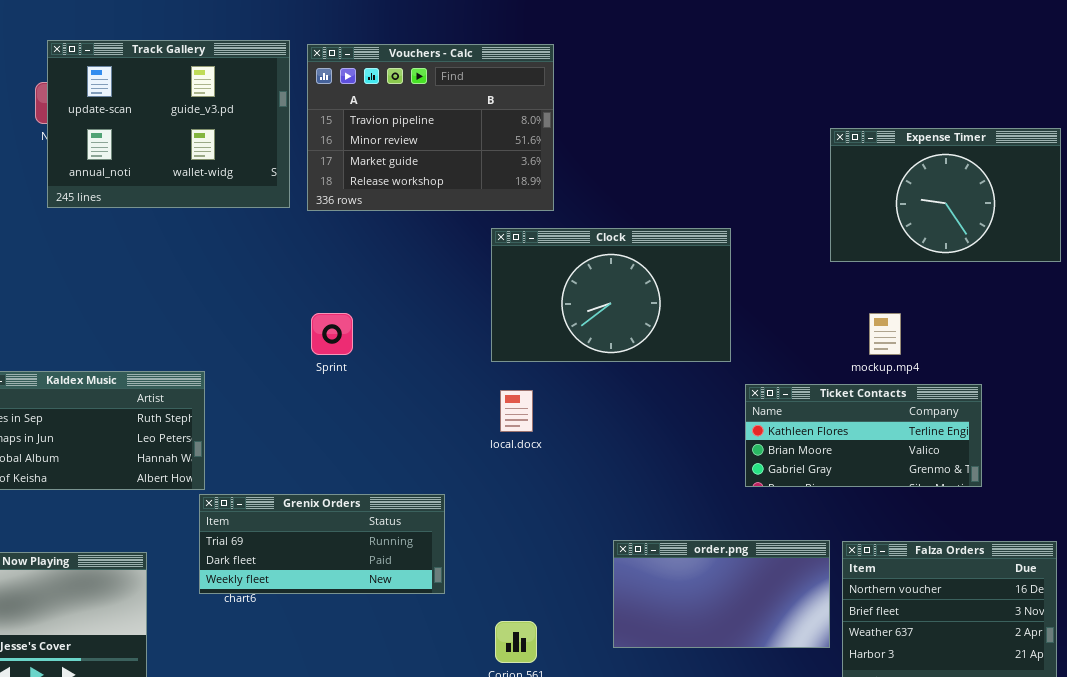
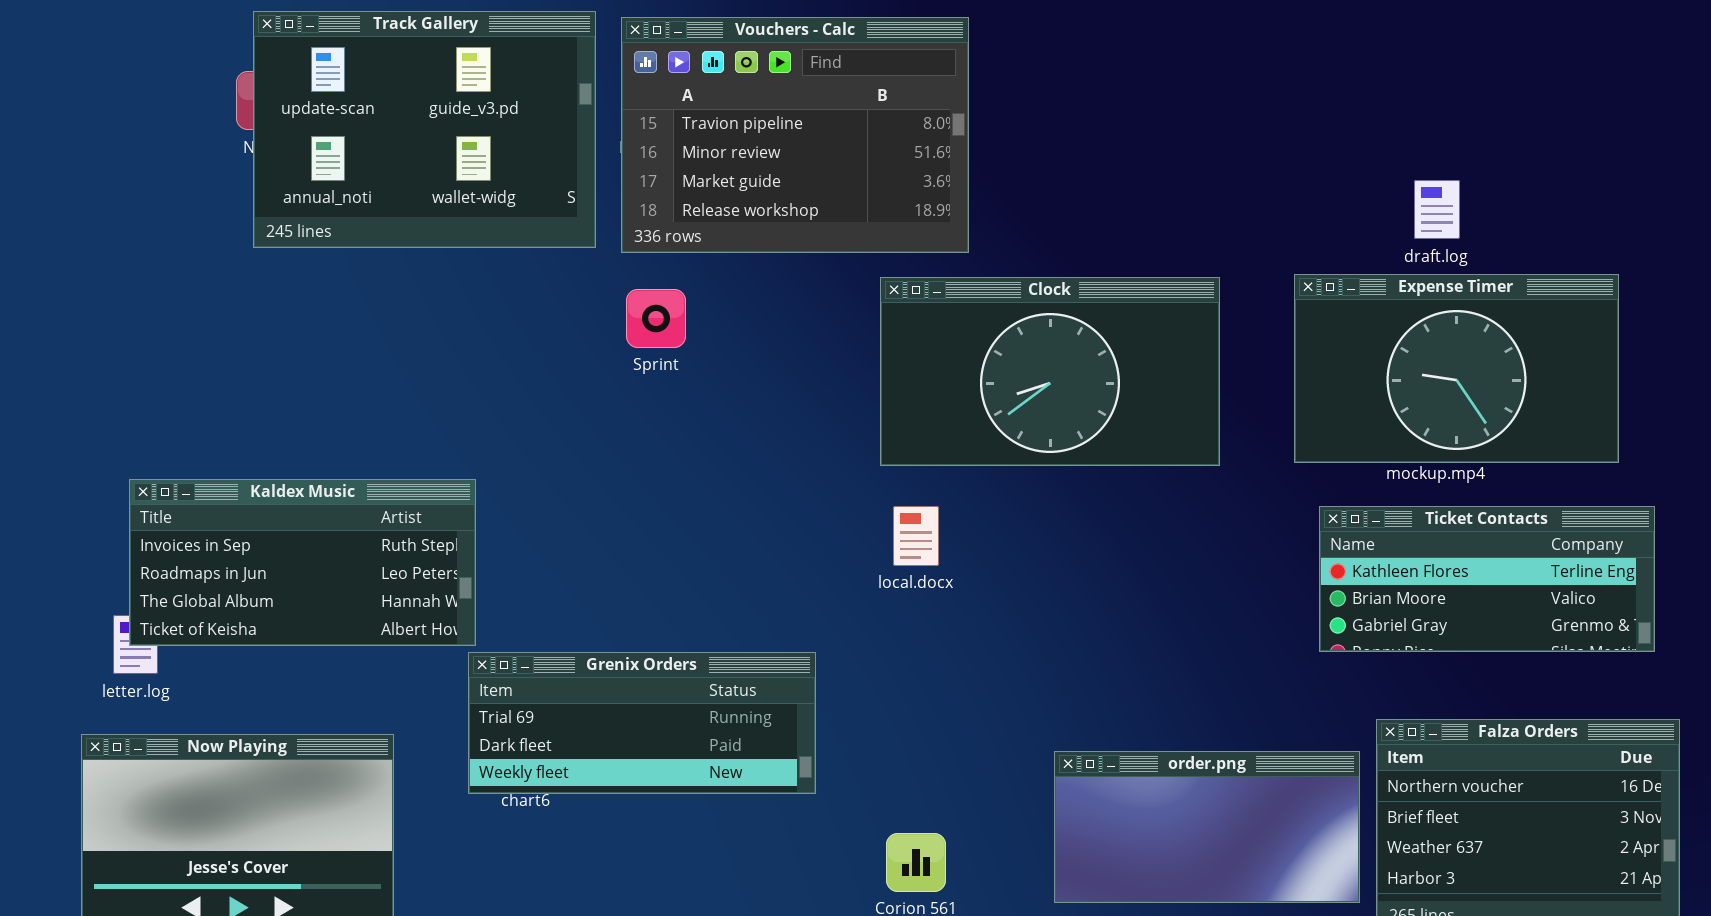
Expense Timer: [830,128,1061,262] -> [1294,274,1619,463], moved
Sprint: [311,313,353,355] -> [626,289,686,348], moved
Ticket Contacts: [745,384,982,487] -> [1319,506,1655,652], moved
order.png: [613,540,830,648] -> [1054,751,1360,903], moved

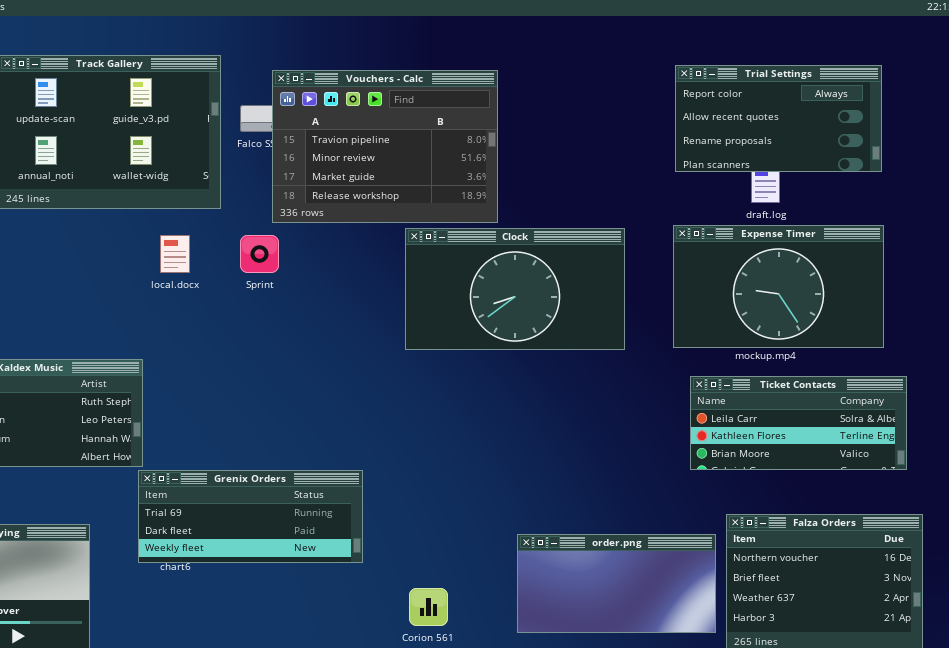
Vouchers - Calc: [621,17,969,253] -> [272,70,498,223], moved
Trial Settings: none -> [675,65,882,172], opened
local.docx: [893,506,939,566] -> [160,235,190,273], moved
Ticket Contacts: [1319,506,1655,652] -> [690,376,907,470], scrolled up 1 row

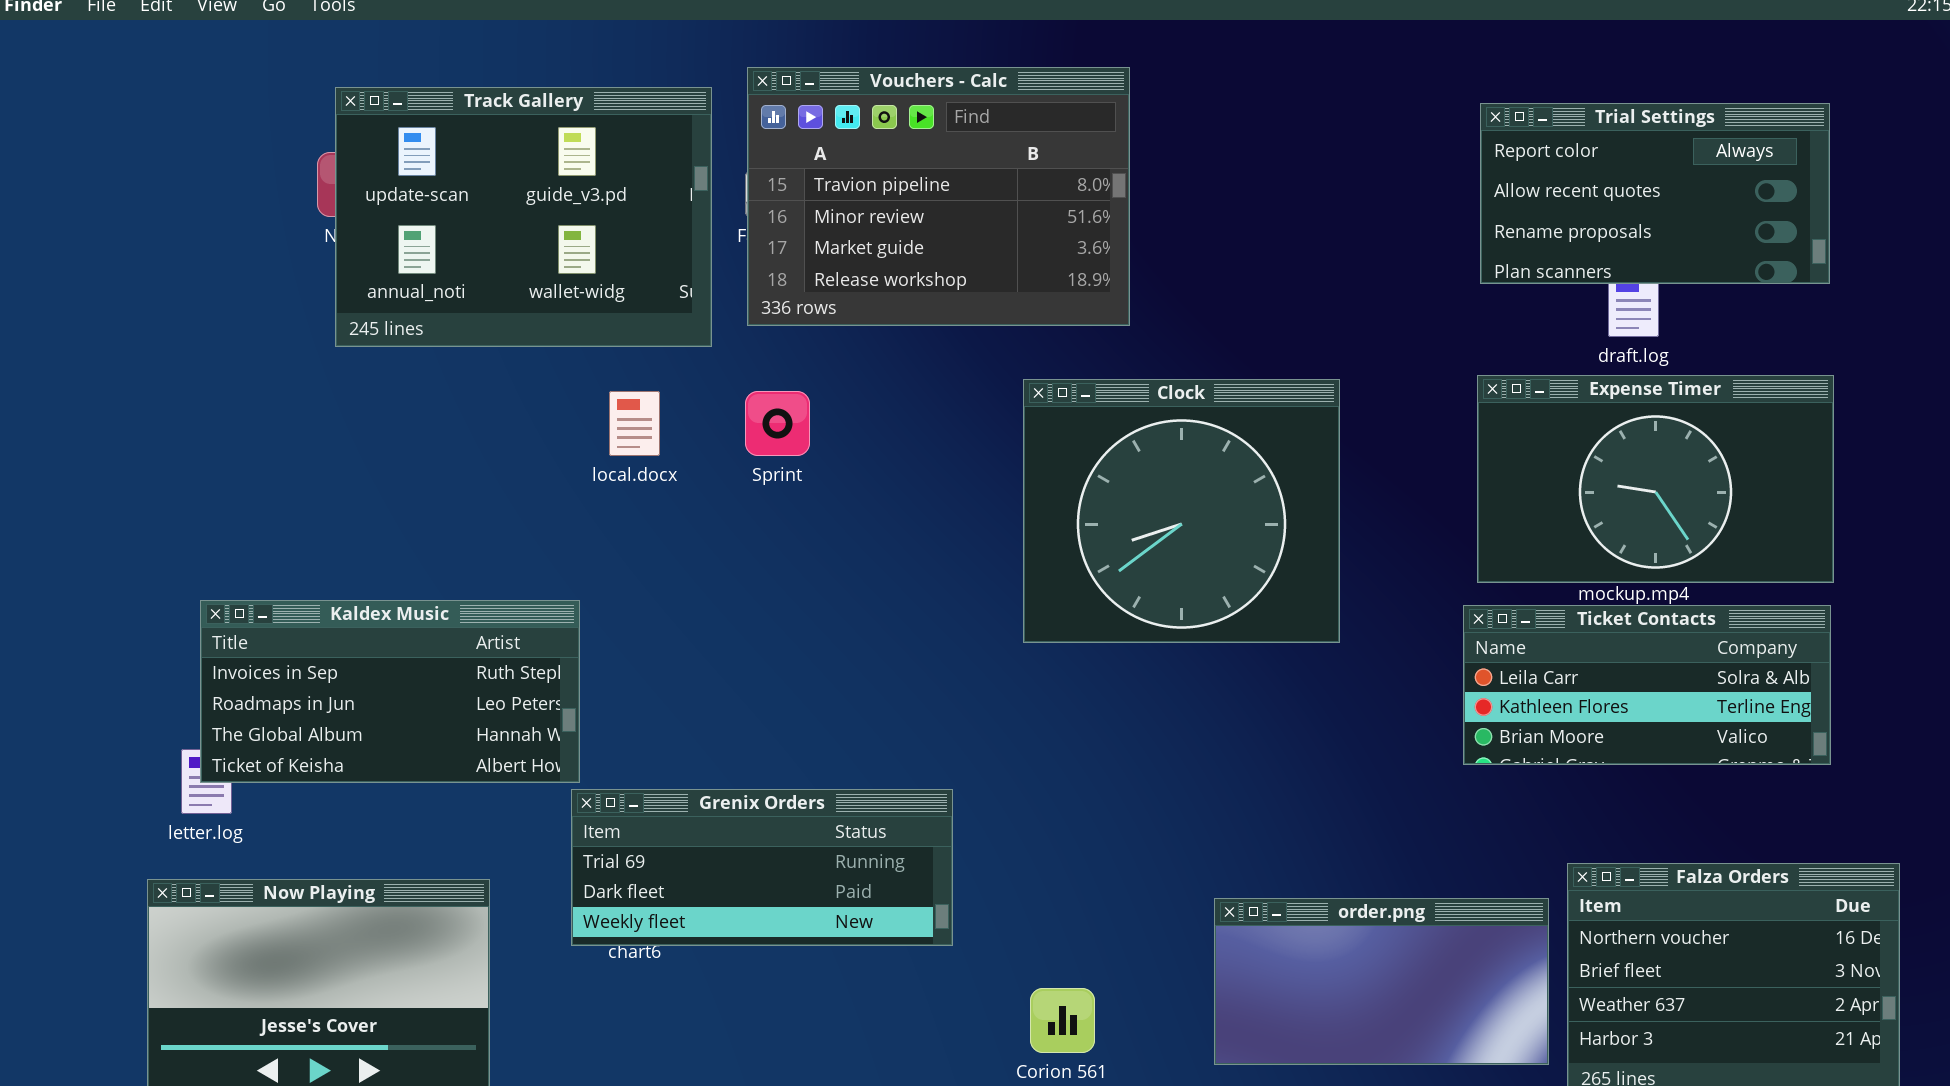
Vouchers - Calc: [272,70,498,223] -> [747,67,1130,326], moved
Clock: [405,228,625,350] -> [1023,379,1340,643], resized
Ticket Contacts: [690,376,907,470] -> [1463,605,1831,765], moved

